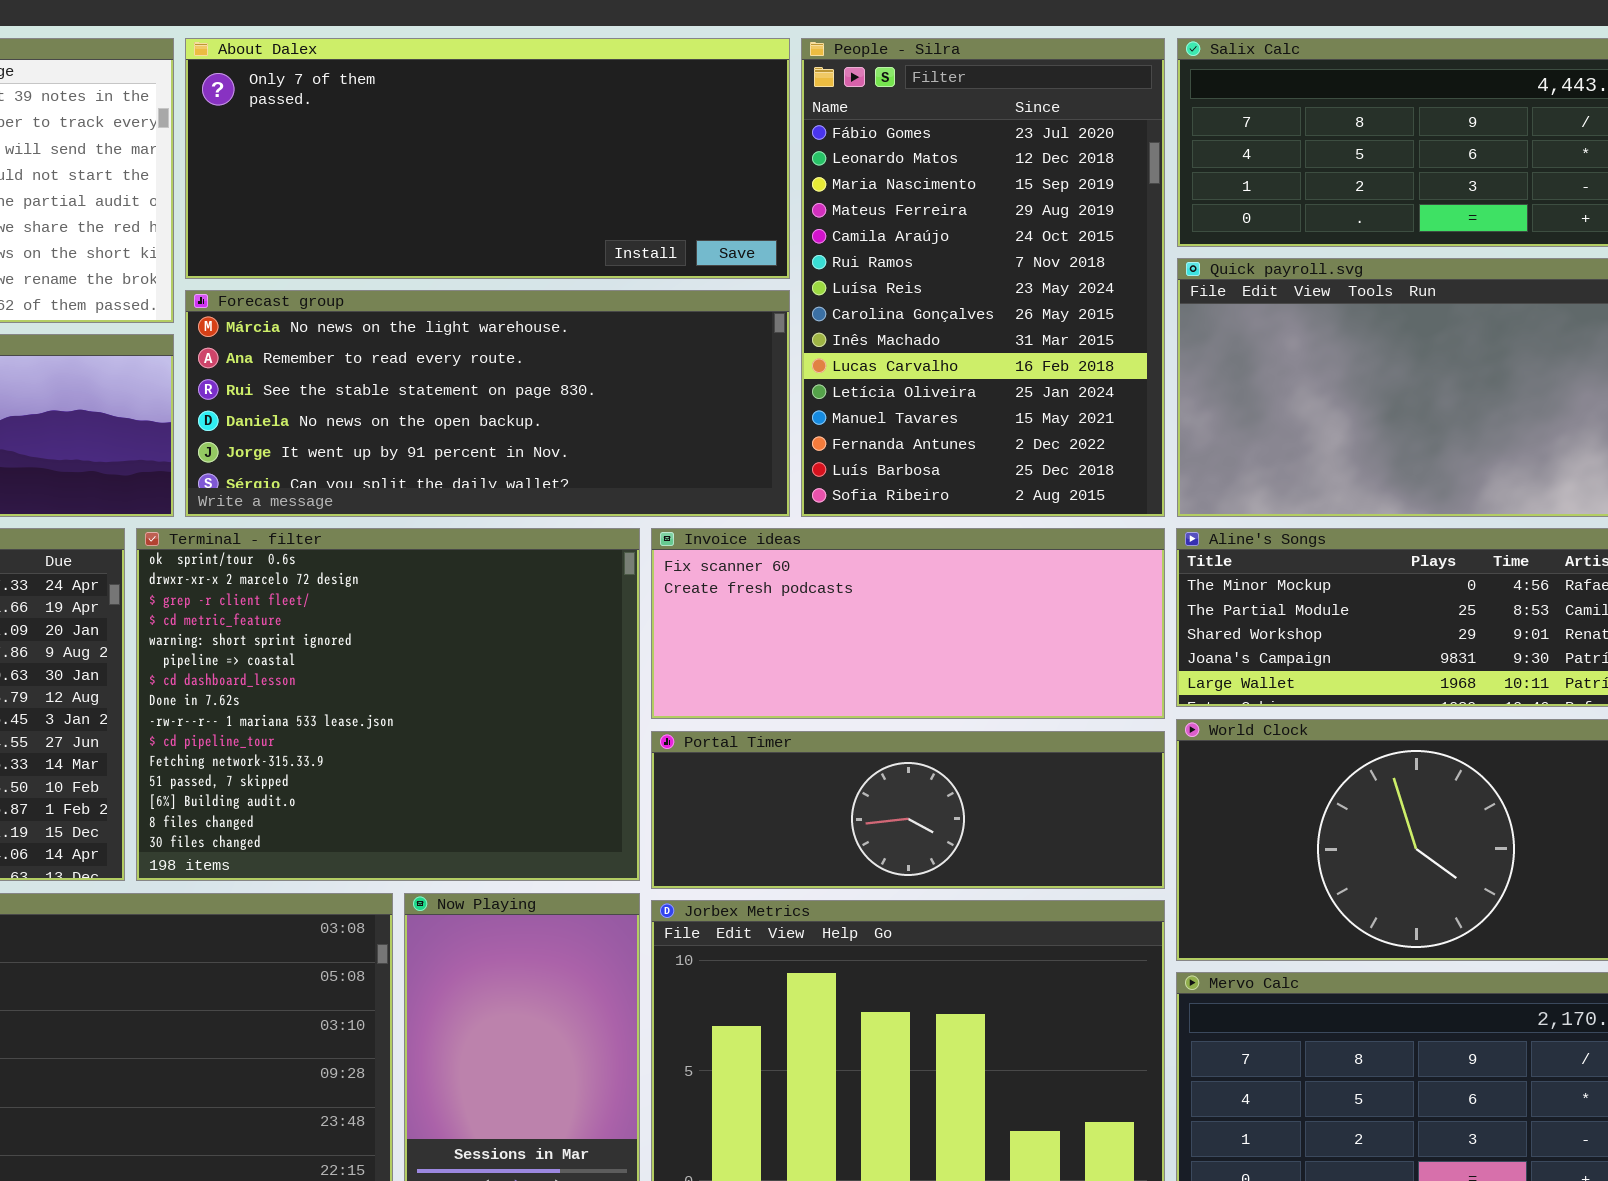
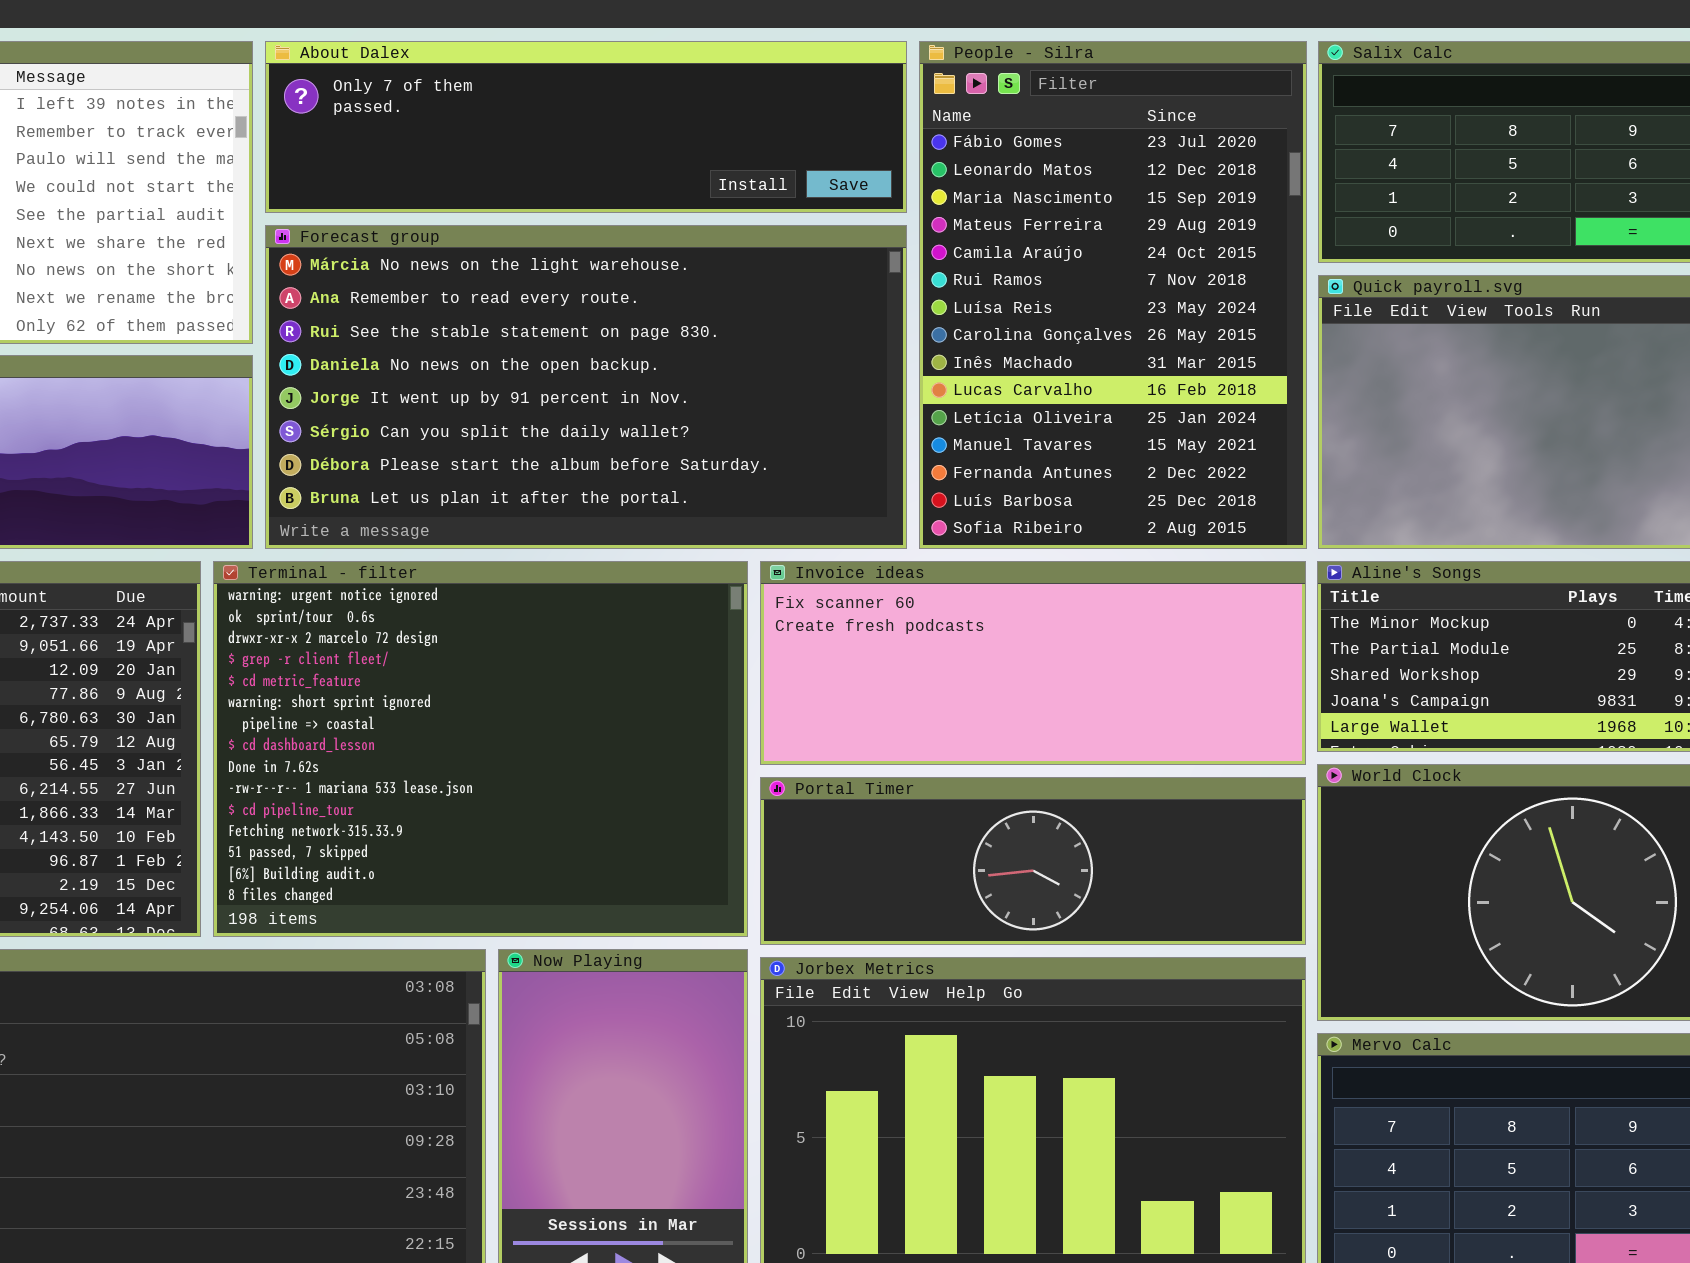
About Dalex: [185,38,790,279] -> [265,41,907,213], resized
Forecast group: [185,290,790,517] -> [265,225,907,549], resized
Terminal - filter: [136,528,640,881] -> [213,561,748,937], scrolled up 1 row

